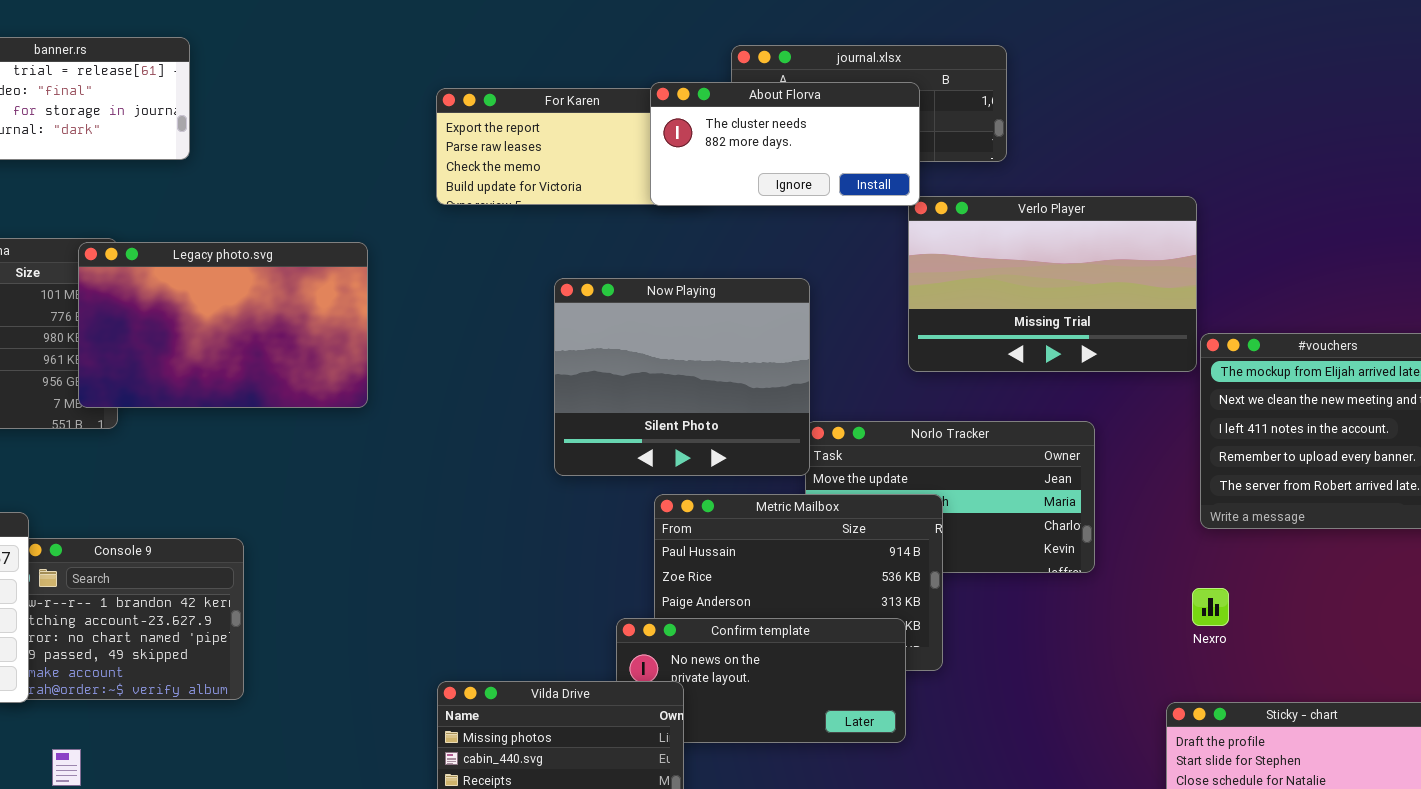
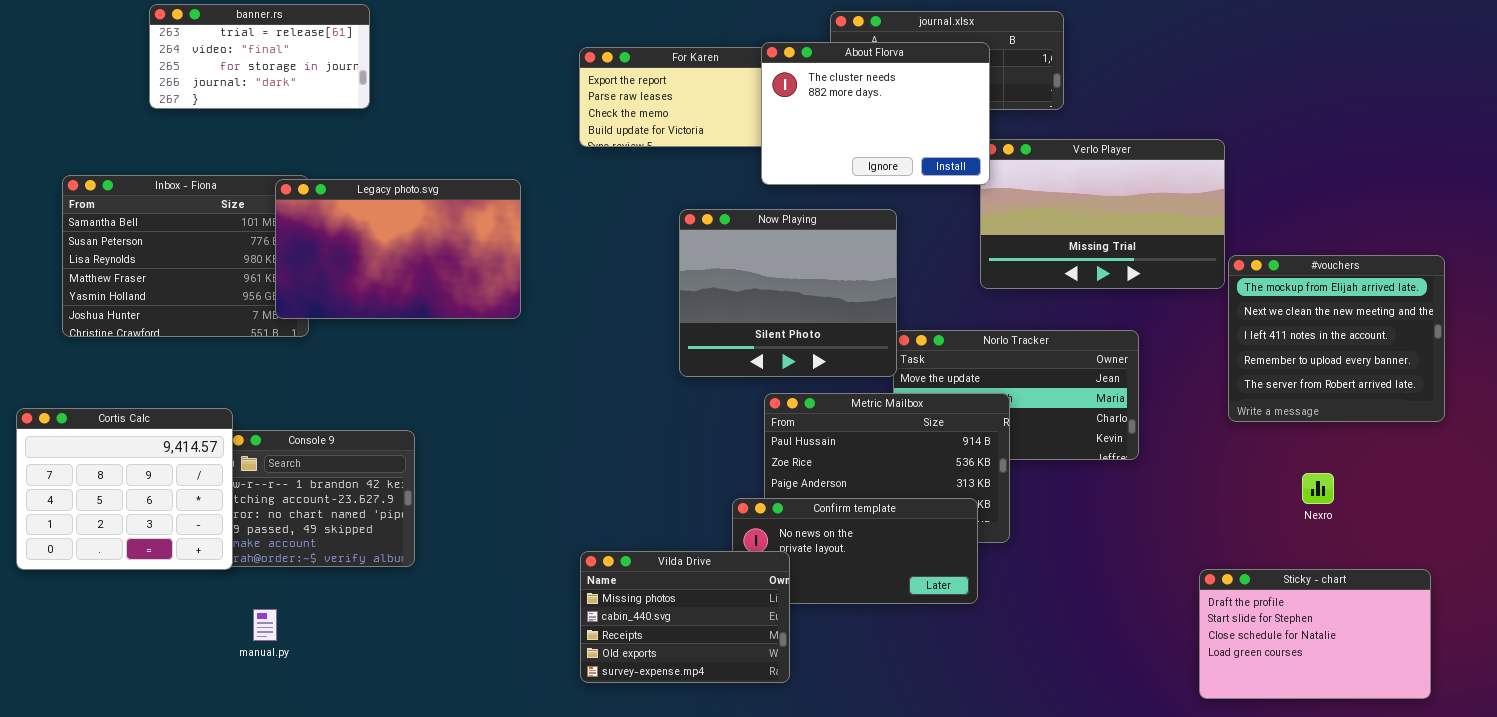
About Florva: [650,82,920,206] -> [761,42,990,185], resized
Nexro: [1192,588,1229,626] -> [1302,473,1334,504], moved

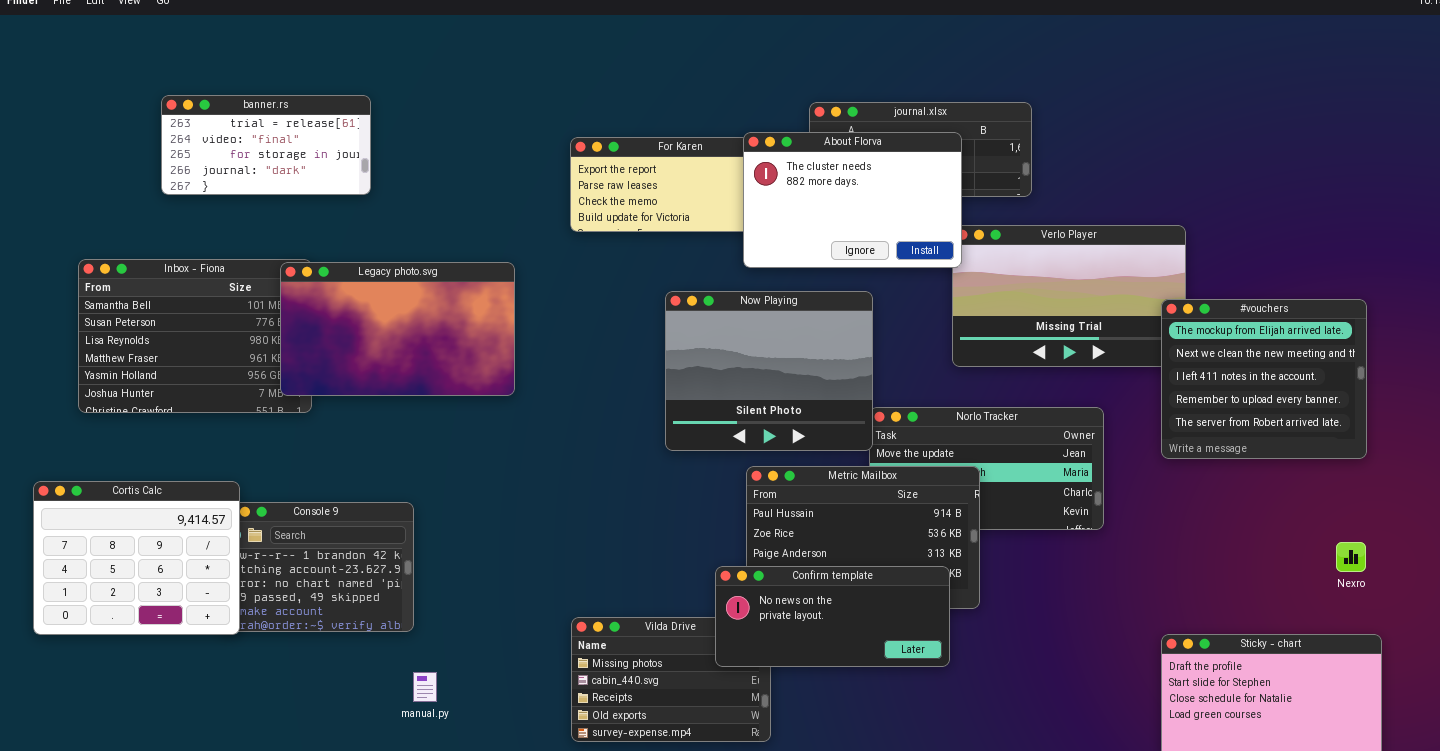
#vouchers: [1228,255,1445,422] -> [1161,299,1367,459], moved
Nexro: [1302,473,1334,504] -> [1336,542,1366,572], moved
Confirm template: [732,498,978,604] -> [715,566,950,667], raised
manual.py: [253,609,277,641] -> [413,672,437,702], moved

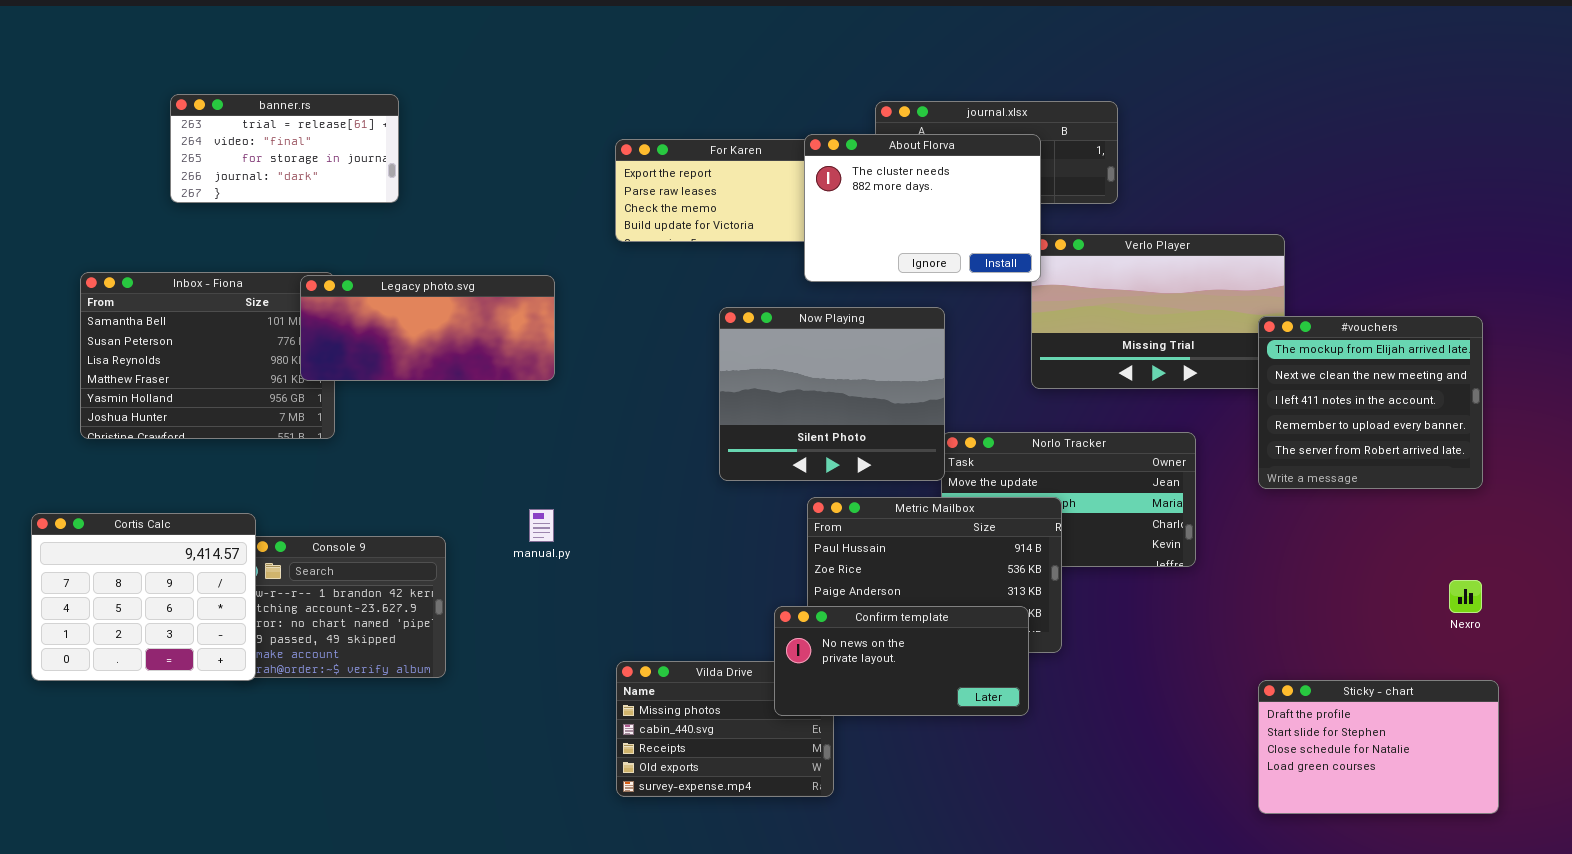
Legacy photo.svg: [280,262,515,396] -> [300,275,555,381], resized
manual.py: [413,672,437,702] -> [529,509,554,542], moved

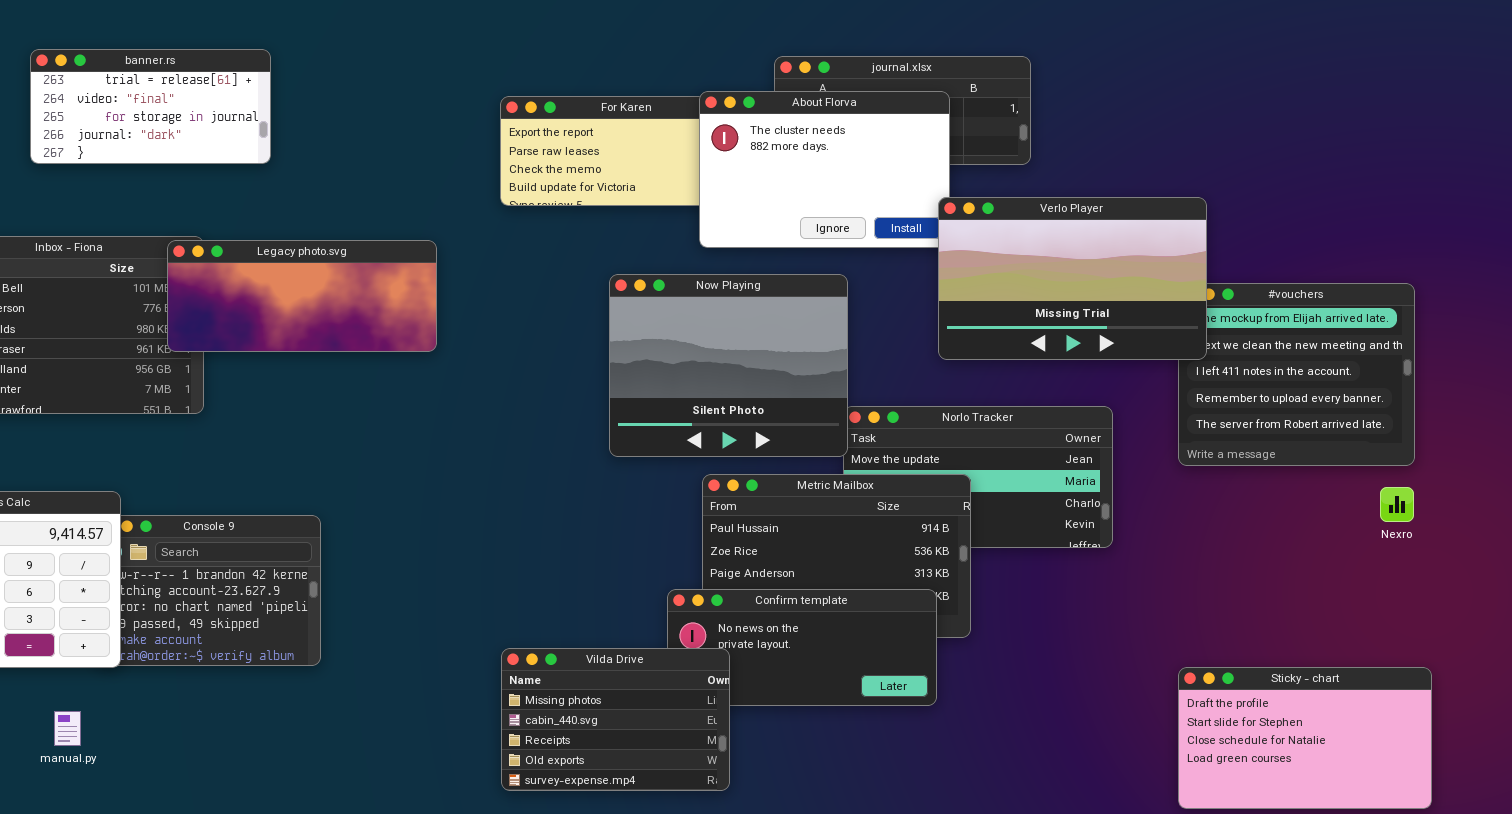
Verlo Player: [1031,234,1285,389] -> [938,197,1207,360], raised
manual.py: [529,509,554,542] -> [54,711,81,746], moved
Nexro: [1449,580,1482,613] -> [1380,487,1414,522], moved
Vilda Drive: [616,661,834,797] -> [501,648,730,791], raised

